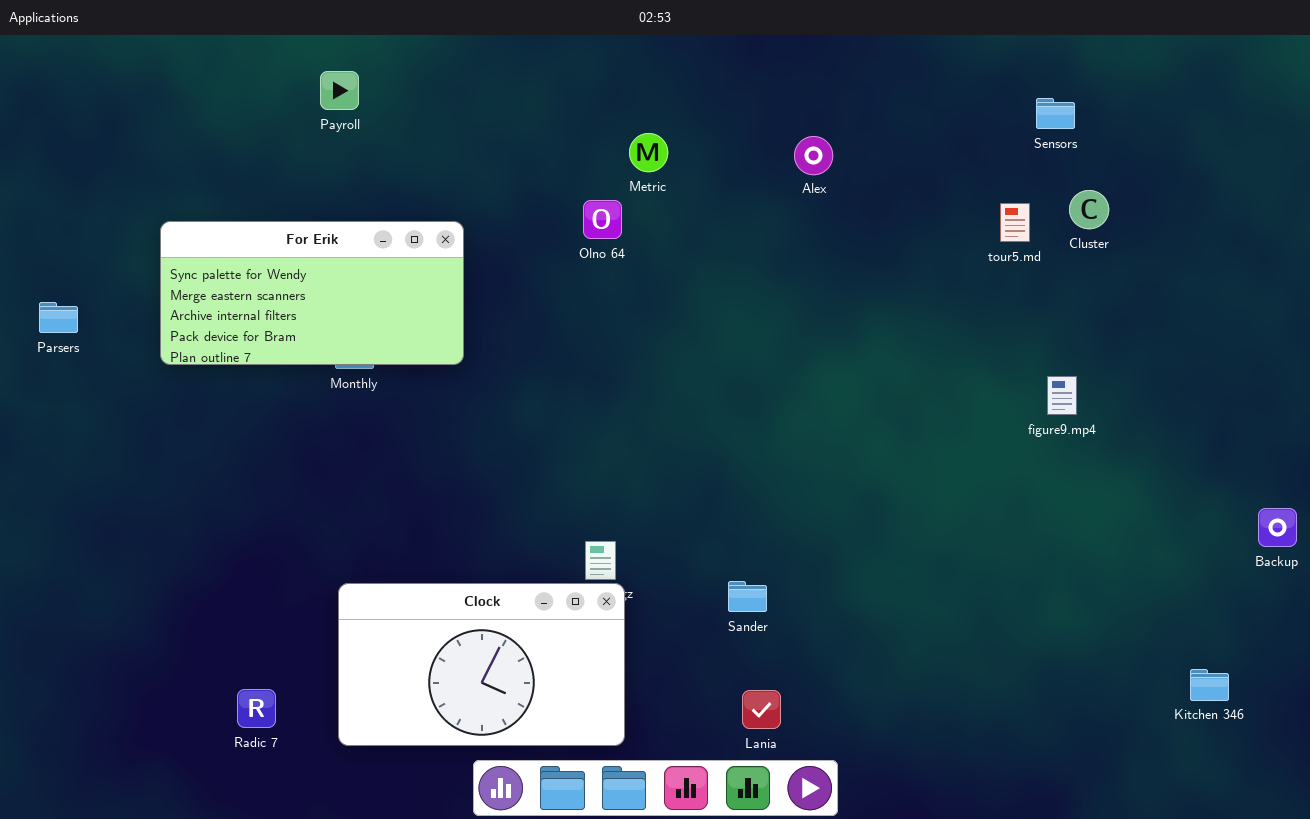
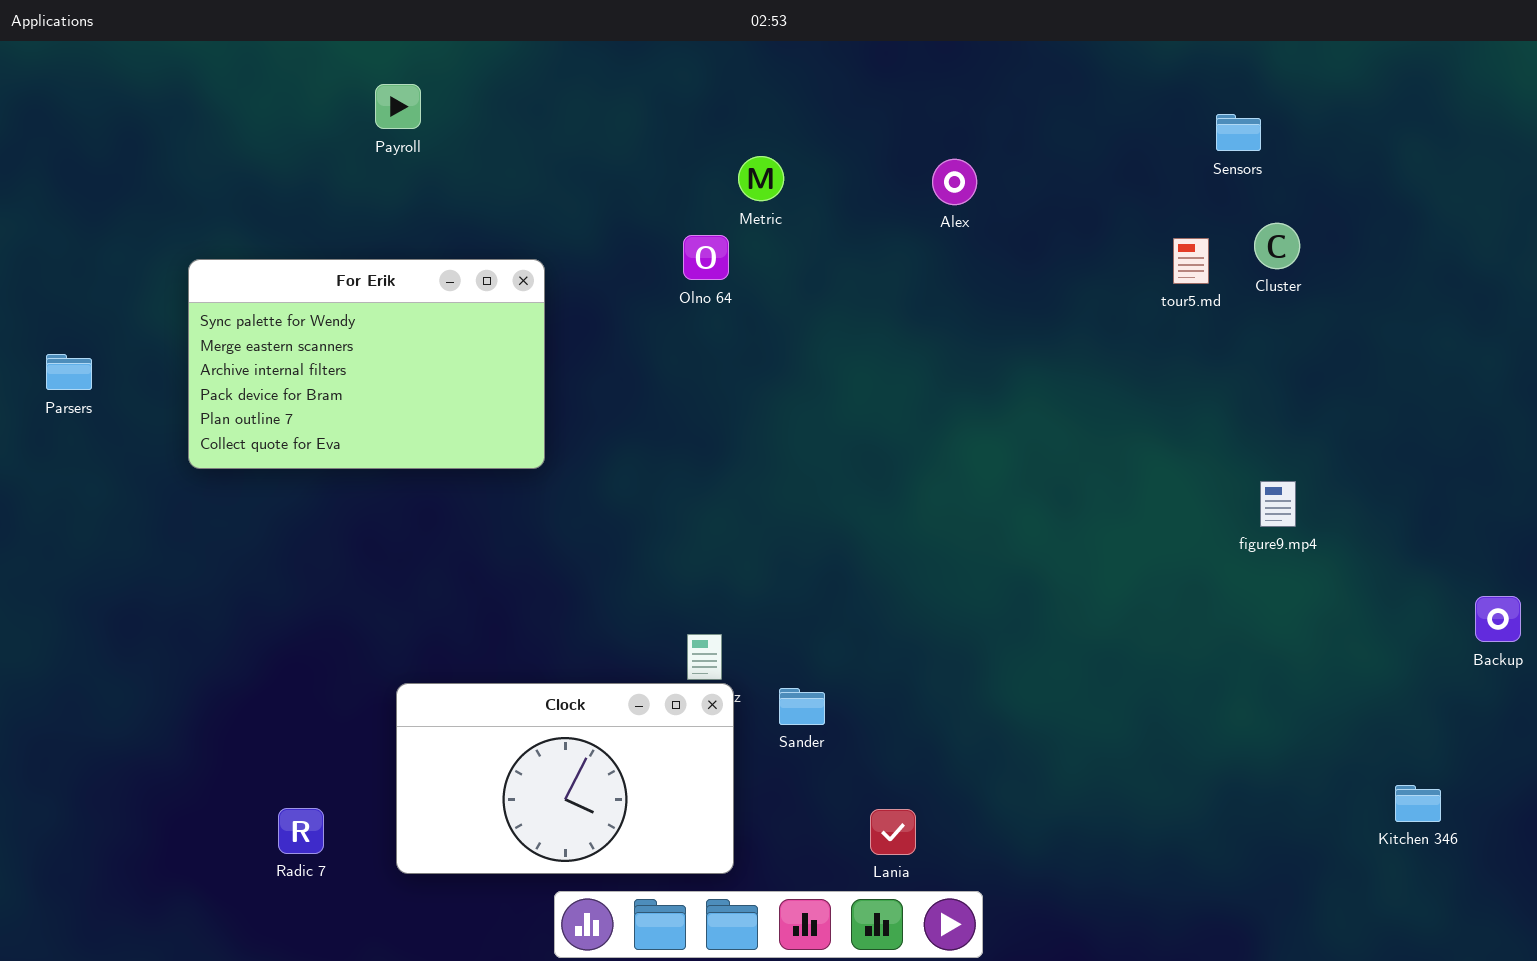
For Erik: [160,221,464,365] -> [188,259,545,469], resized
figure9.mp4: [1047,376,1077,415] -> [1260,481,1296,527], moved
Sander: [728,581,767,612] -> [779,688,825,725], moved

